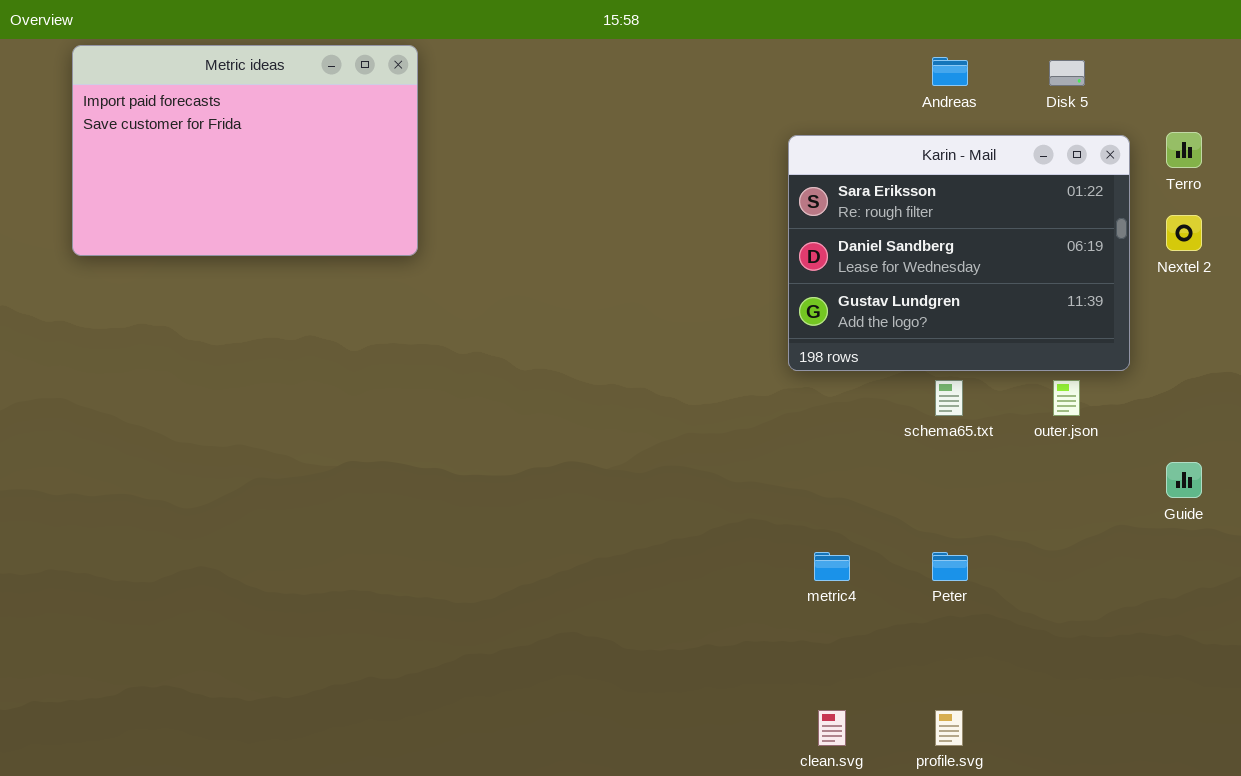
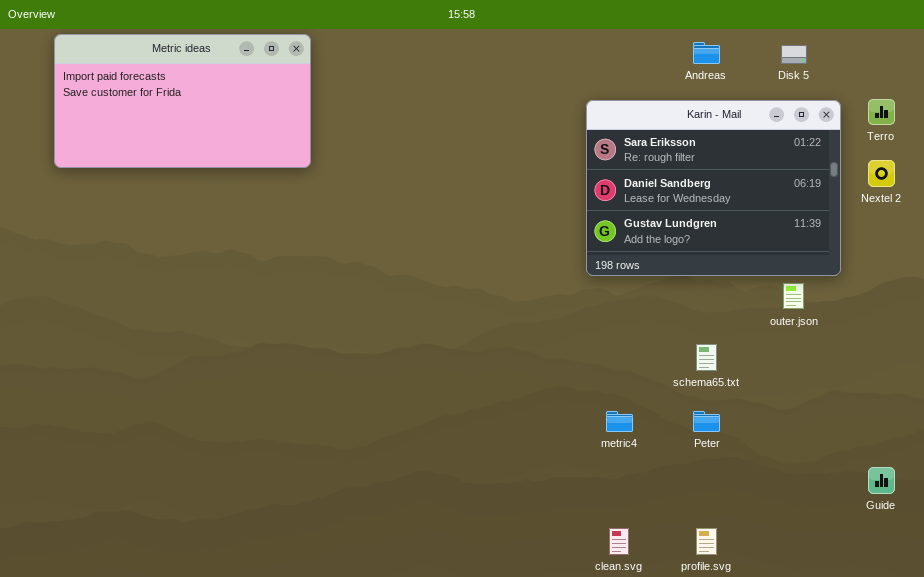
Metric ideas: [72,45,418,256] -> [54,34,311,168], resized
schema65.txt: [935,380,963,416] -> [696,344,717,371], moved
Guide: [1166,462,1202,498] -> [868,467,895,494], moved

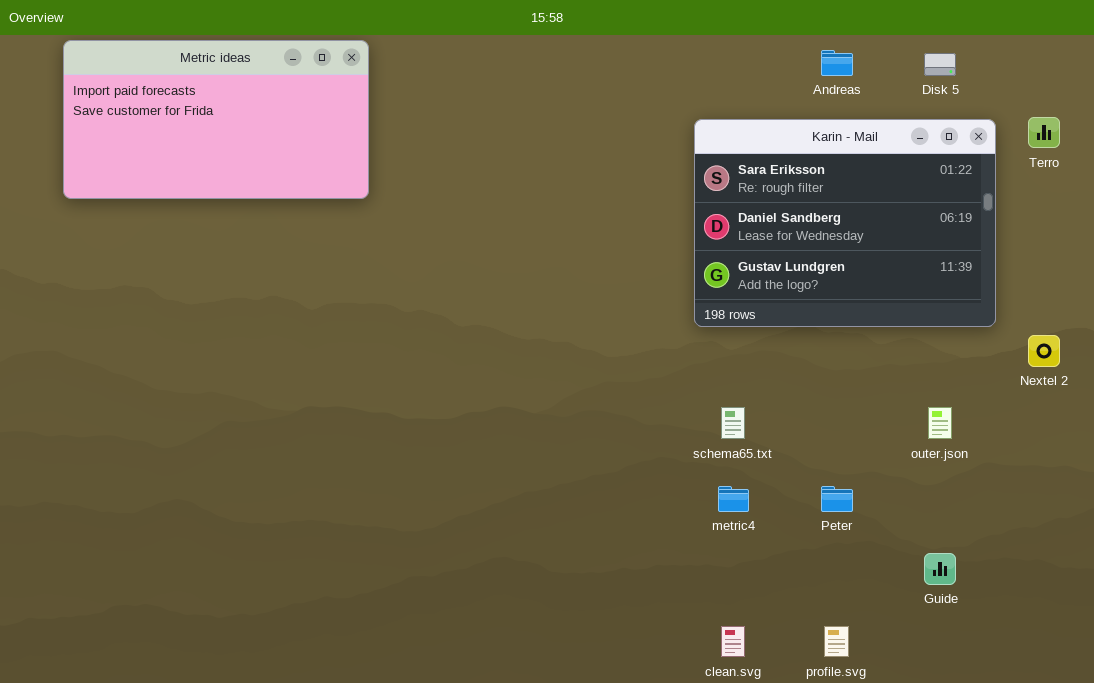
Nextel 2: [868,160,895,187] -> [1028,335,1060,367], moved
outer.json: [783,283,804,309] -> [928,407,952,439], moved
schema65.txt: [696,344,717,371] -> [721,407,745,439], moved
Guide: [868,467,895,494] -> [924,553,956,585], moved

